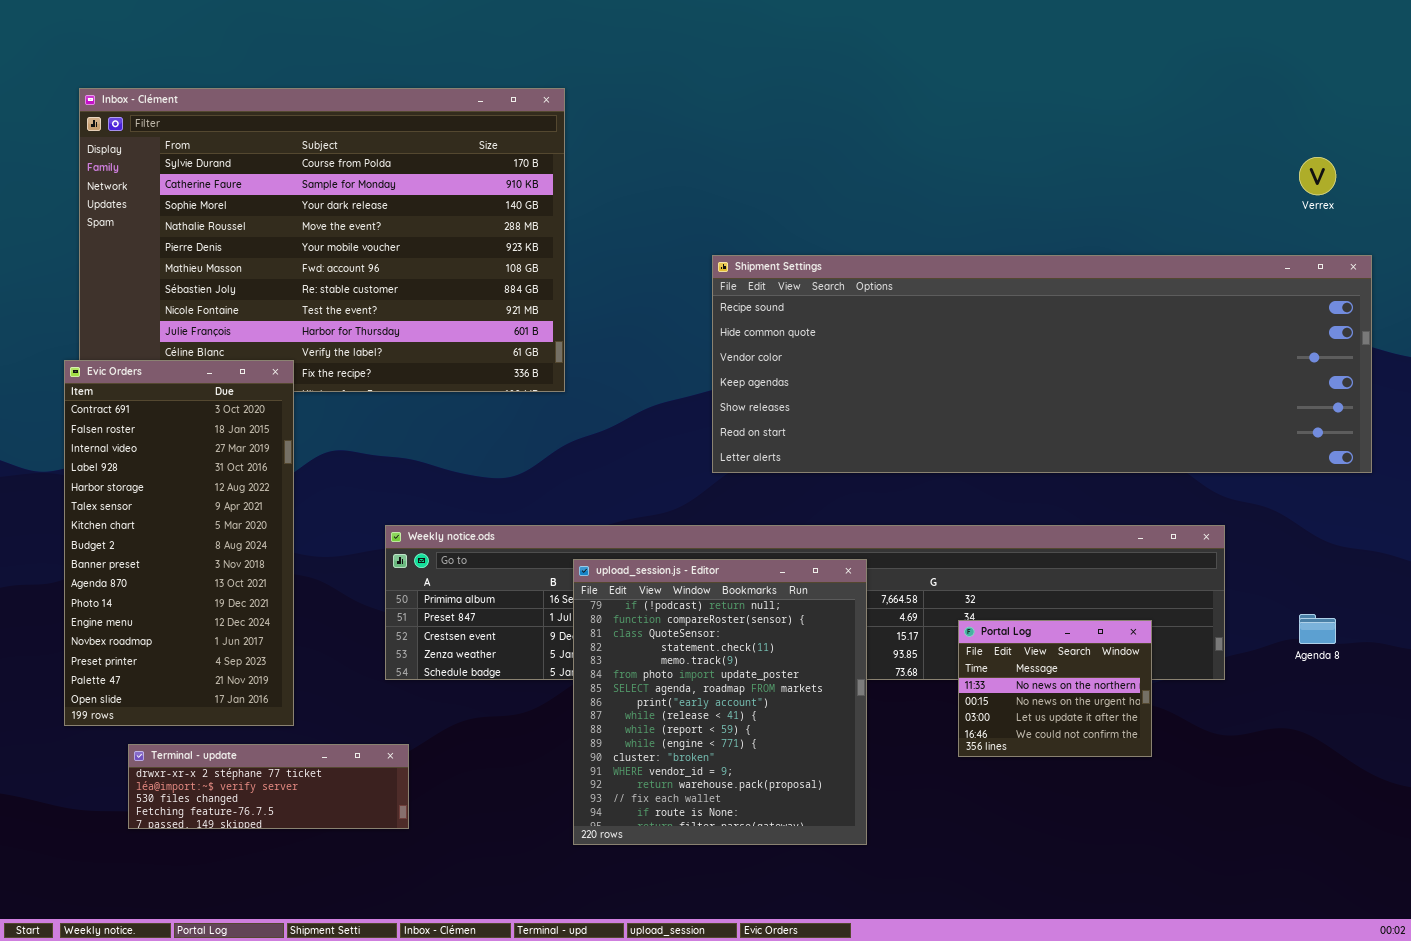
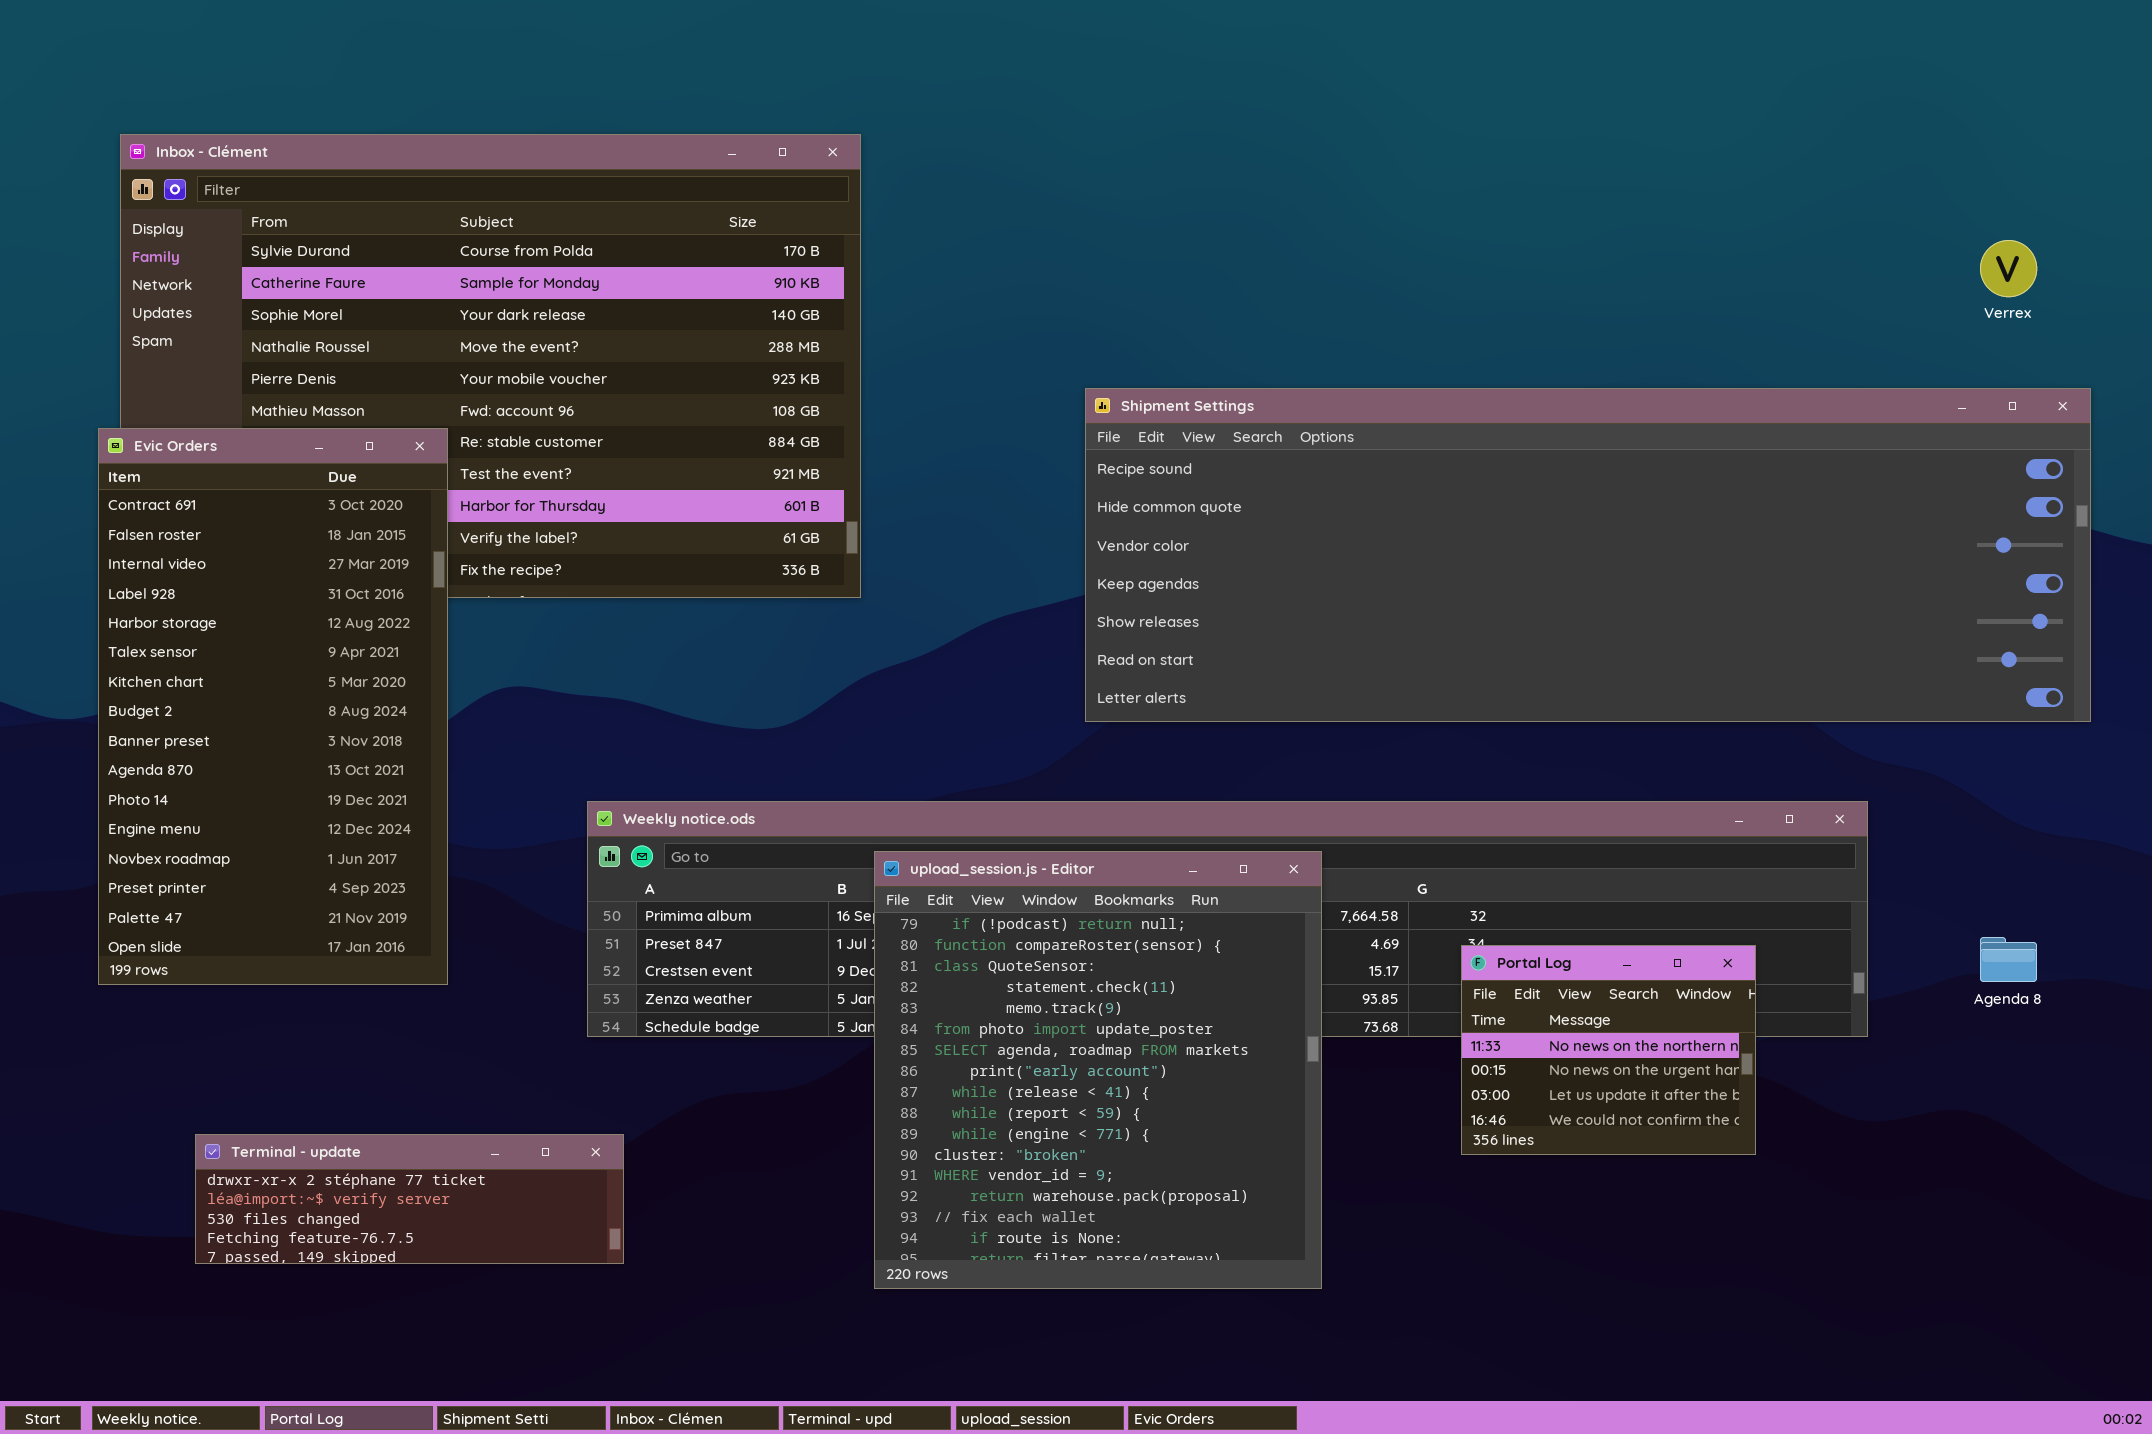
Evic Orders: [64,360,294,726] -> [98,428,448,985], moved

